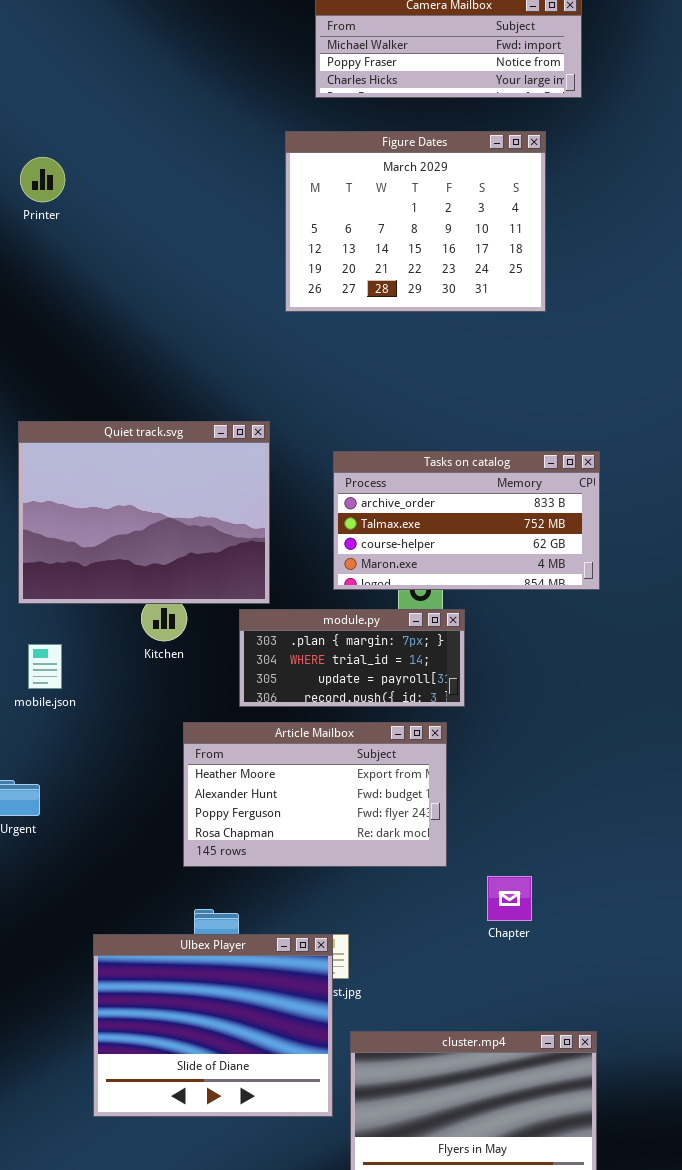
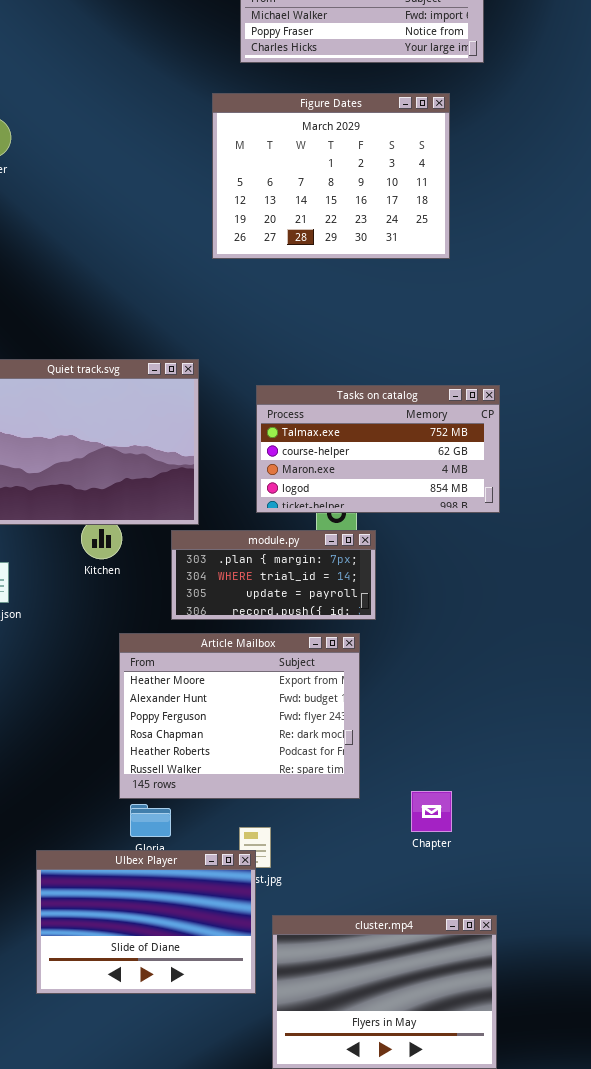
Tasks on catalog: [333,451,600,590] -> [256,385,500,513], scrolled down 1 row
Article Mailbox: [183,722,447,867] -> [119,633,360,799], resized
Chapter: [487,876,532,921] -> [411,791,452,832], moved
Ulbex Player: [93,934,333,1117] -> [36,850,256,994], resized

